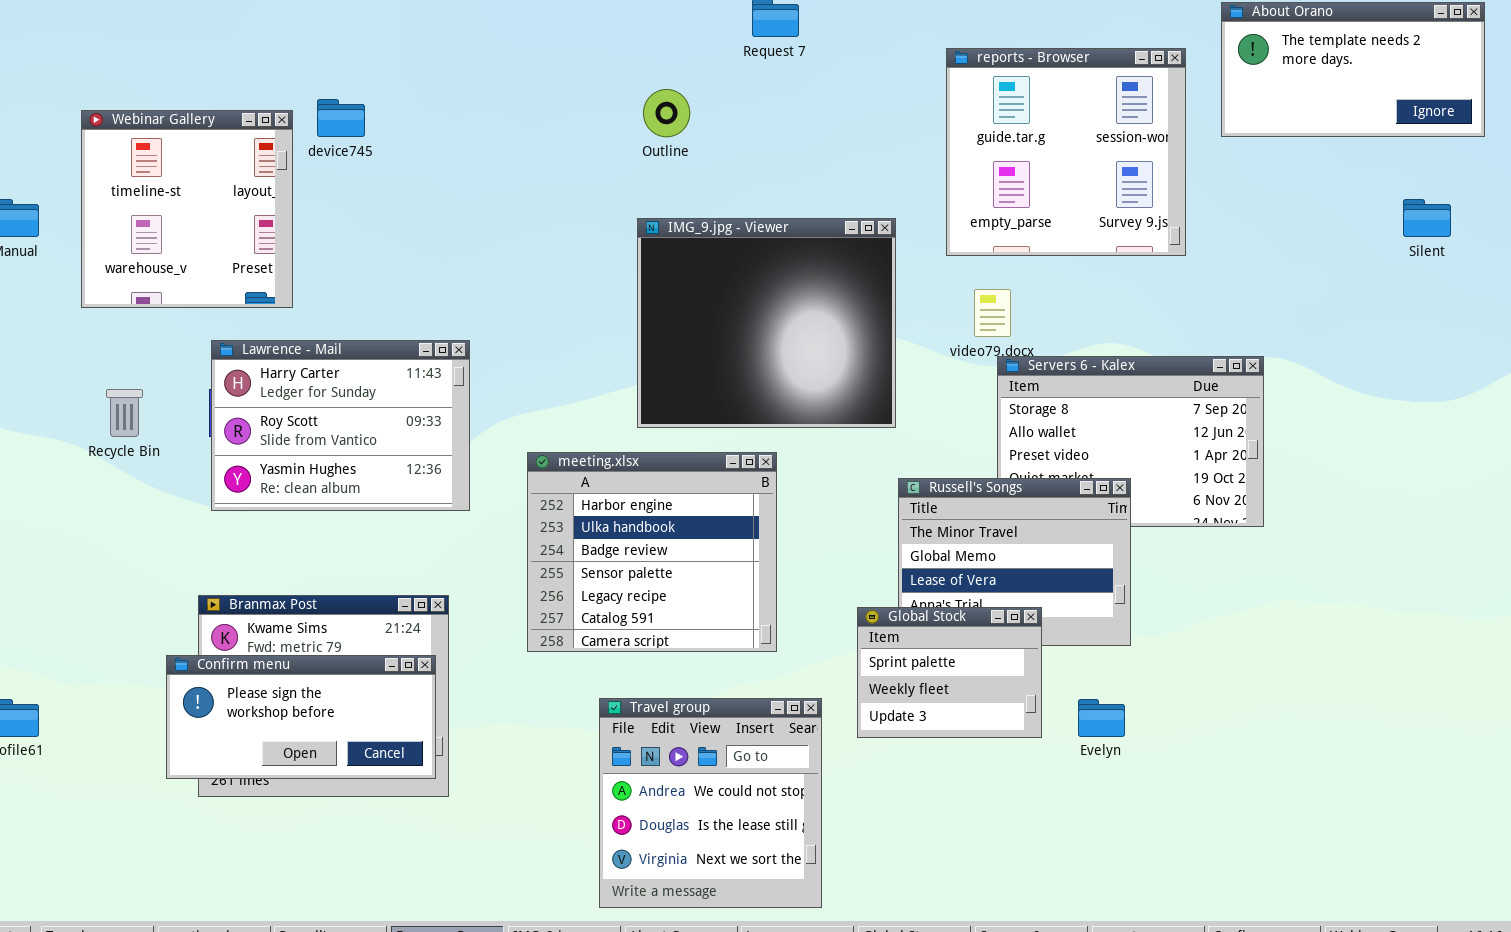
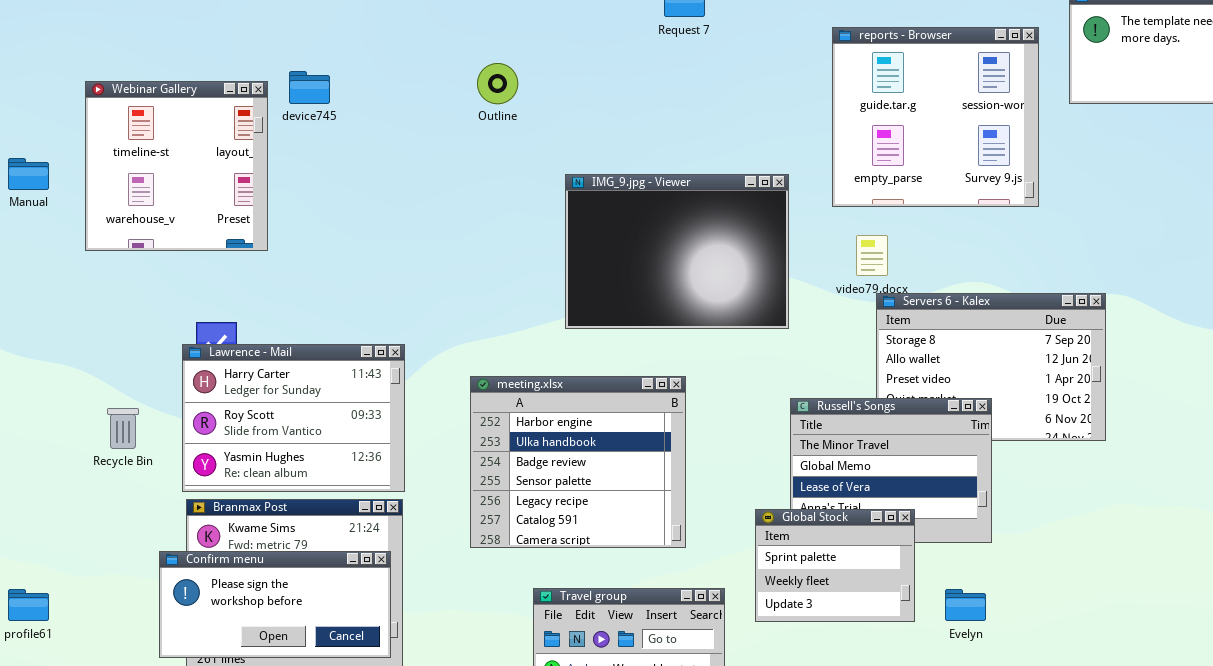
Outline: [643,89,690,137] -> [477,63,518,104], moved
IMG_9.jpg - Viewer: [637,218,896,428] -> [565,174,789,329], resized
Lawrence - Mail: [211,340,470,511] -> [182,344,405,492], moved
Recycle Bin: [106,389,143,437] -> [107,408,139,449], moved

